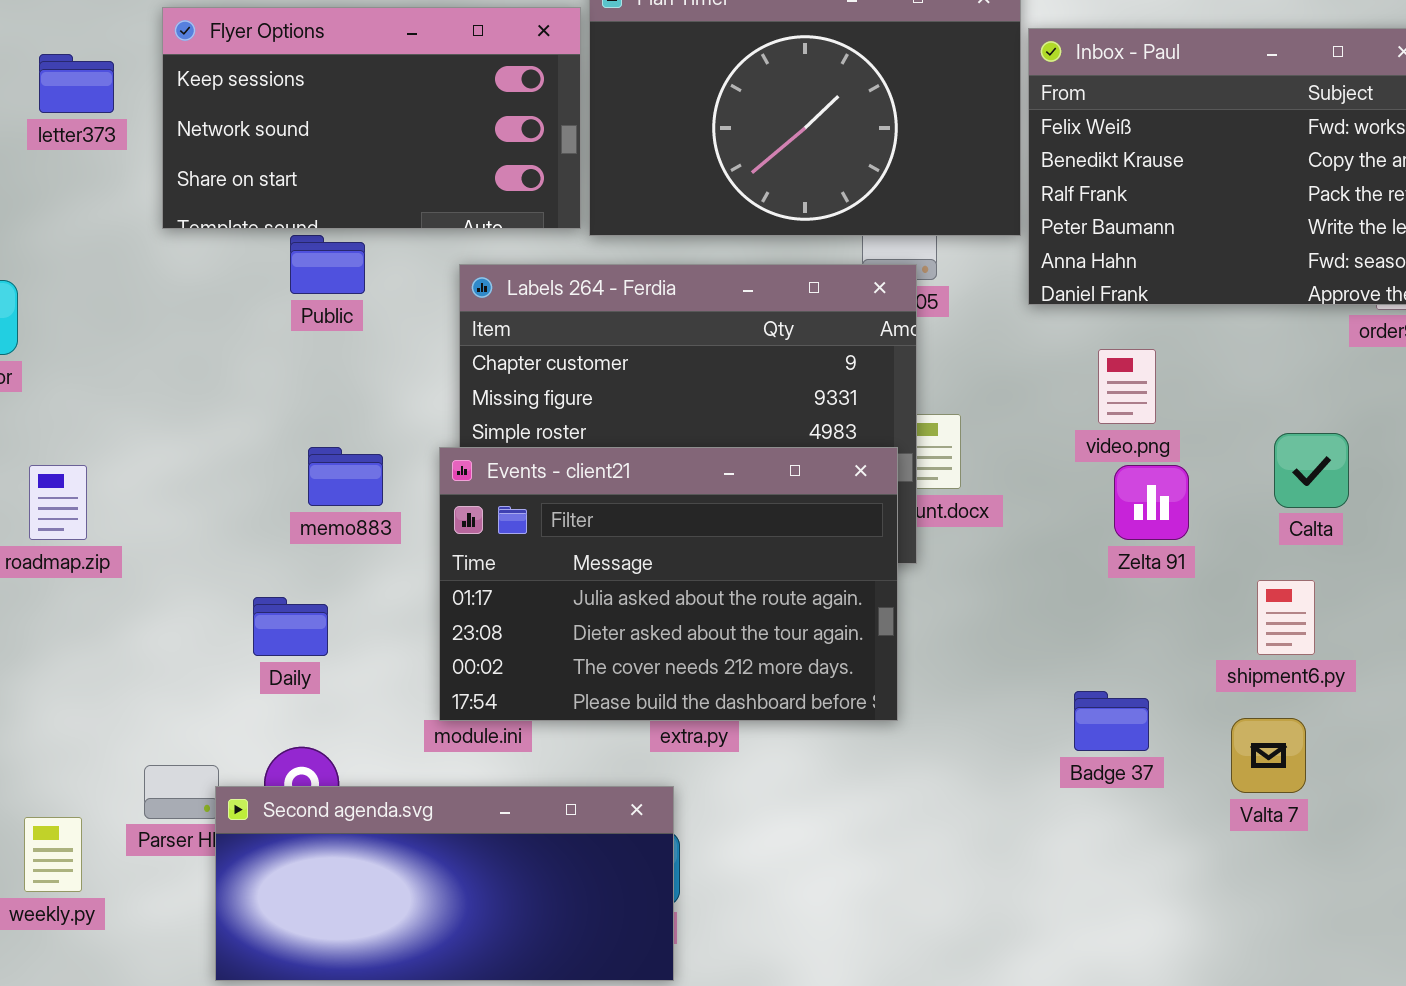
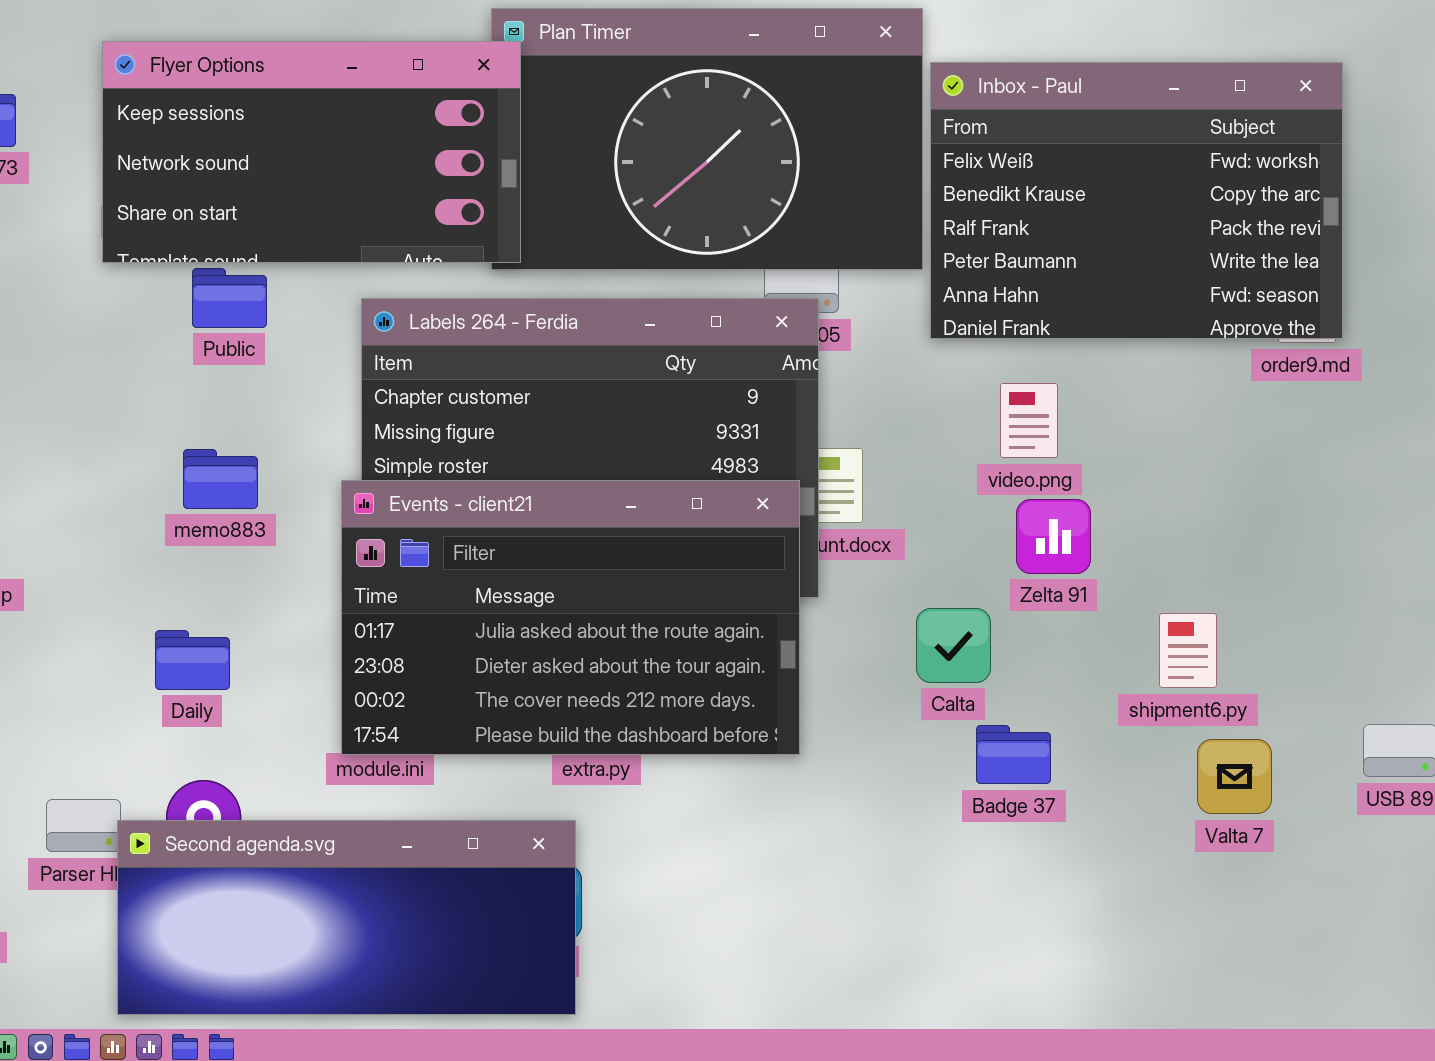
Flyer Options: [162,7,581,229] -> [102,41,521,263], moved
Calta: [1274,433,1349,508] -> [916,608,991,683], moved
memo883: [308,447,383,506] -> [183,449,258,509], moved
Valta 7: [1231,718,1306,793] -> [1197,739,1272,814], moved

